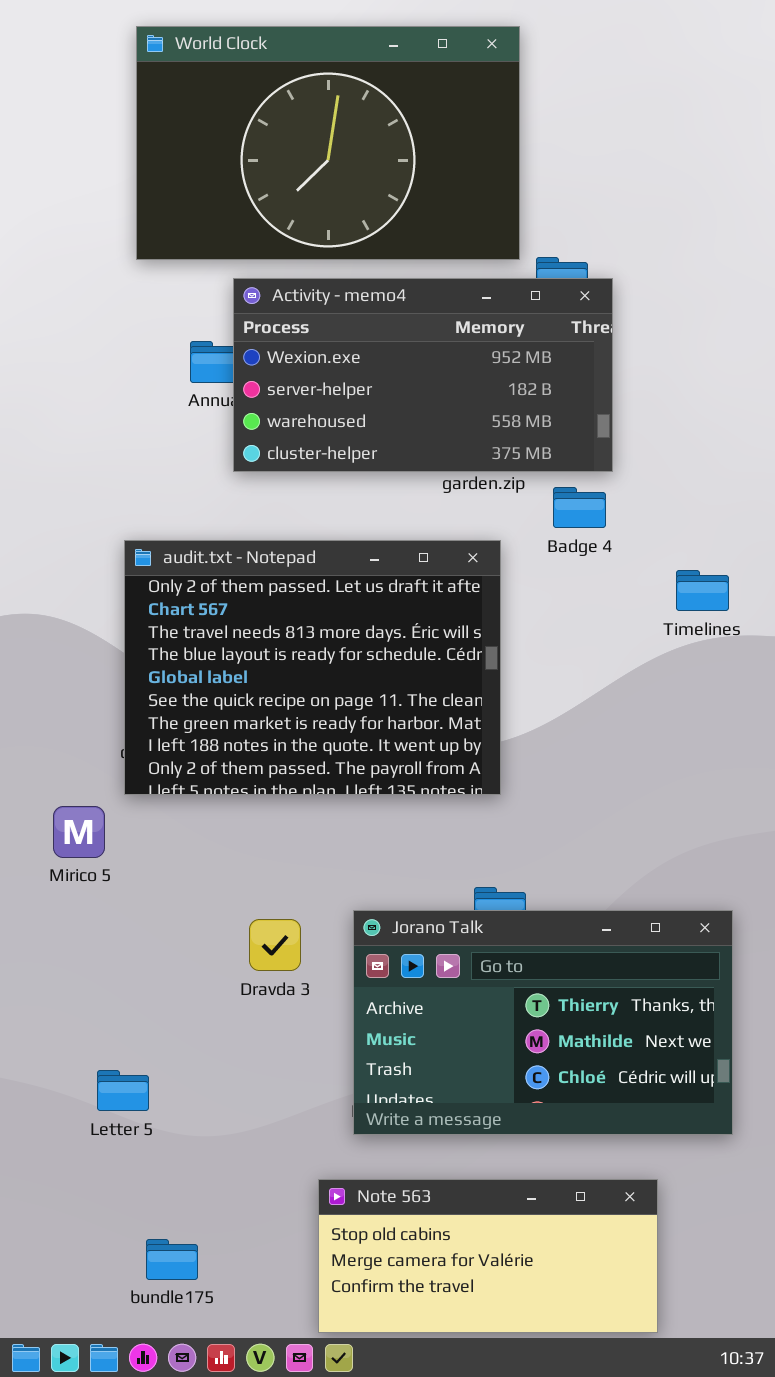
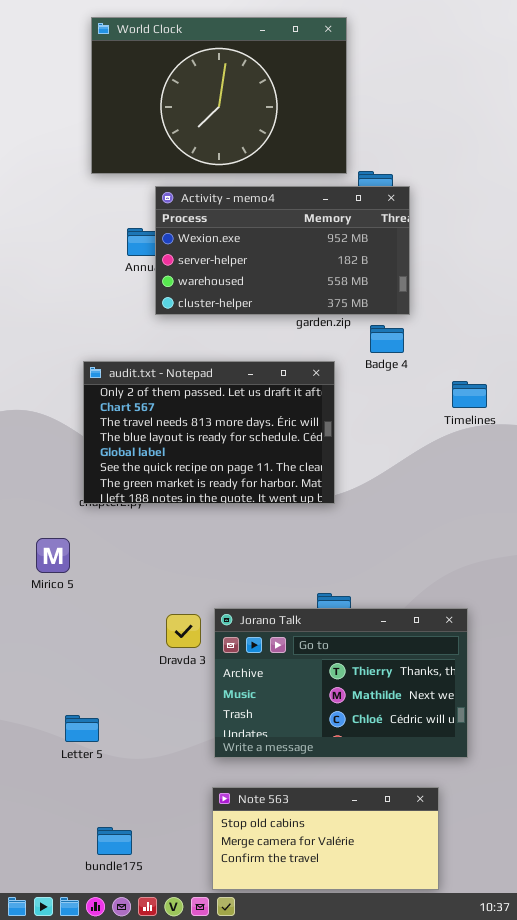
audit.txt - Notepad: [124,540,501,795] -> [83,361,335,504], resized
Jorano Talk: [353,910,733,1135] -> [214,608,468,758], moved

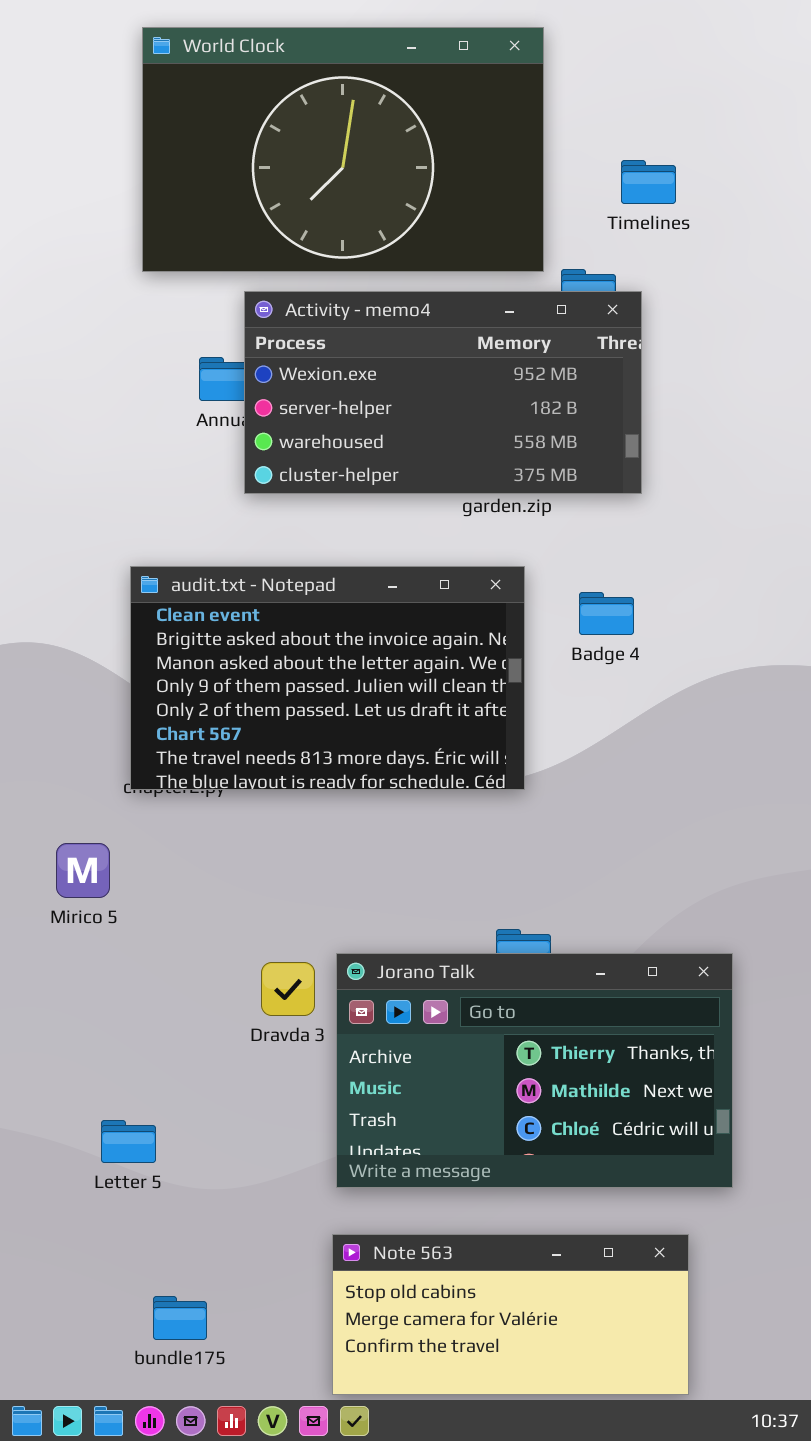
Badge 4: [370,325,404,353] -> [579,592,634,635], moved
audit.txt - Notepad: [83,361,335,504] -> [130,566,525,790], scrolled up 4 rows
Timelines: [452,381,487,408] -> [621,160,676,204], moved

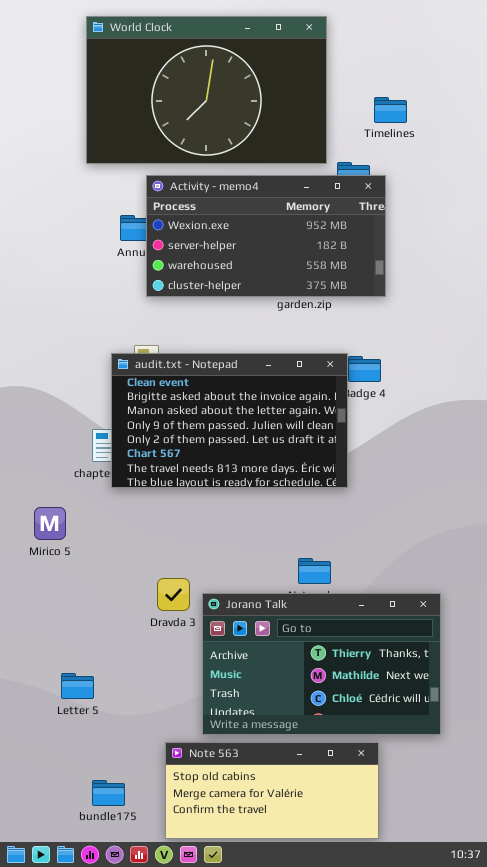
audit.txt - Notepad: [130,566,525,790] -> [111,353,348,488], moved
Jorano Talk: [336,953,733,1188] -> [202,593,441,735], moved
Note 563: [332,1234,689,1395] -> [165,742,379,839], moved

